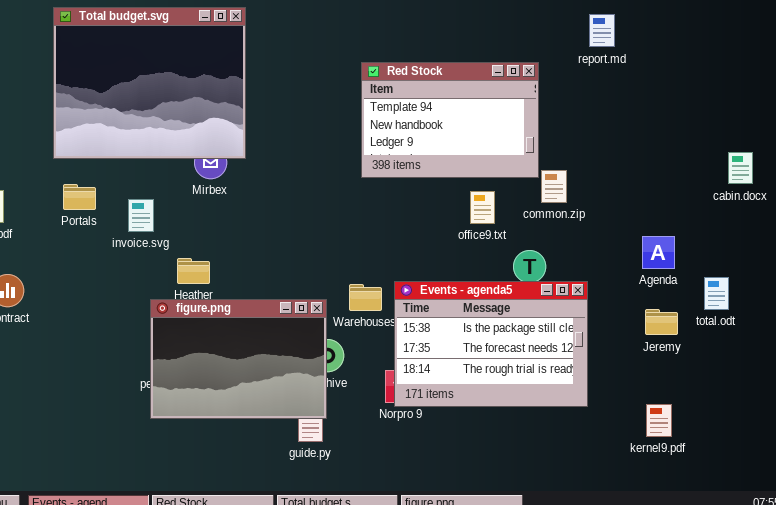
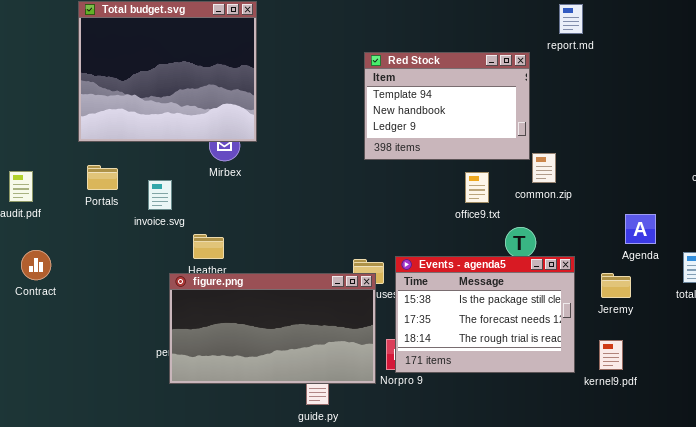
report.md: [589,14,615,47] -> [559,4,583,34], moved
figure.png: [150,299,327,419] -> [169,273,376,384], resized
Jeremy: [645,309,678,335] -> [601,273,631,298], moved
kernel9.pdf: [646,404,672,437] -> [599,340,623,370], moved

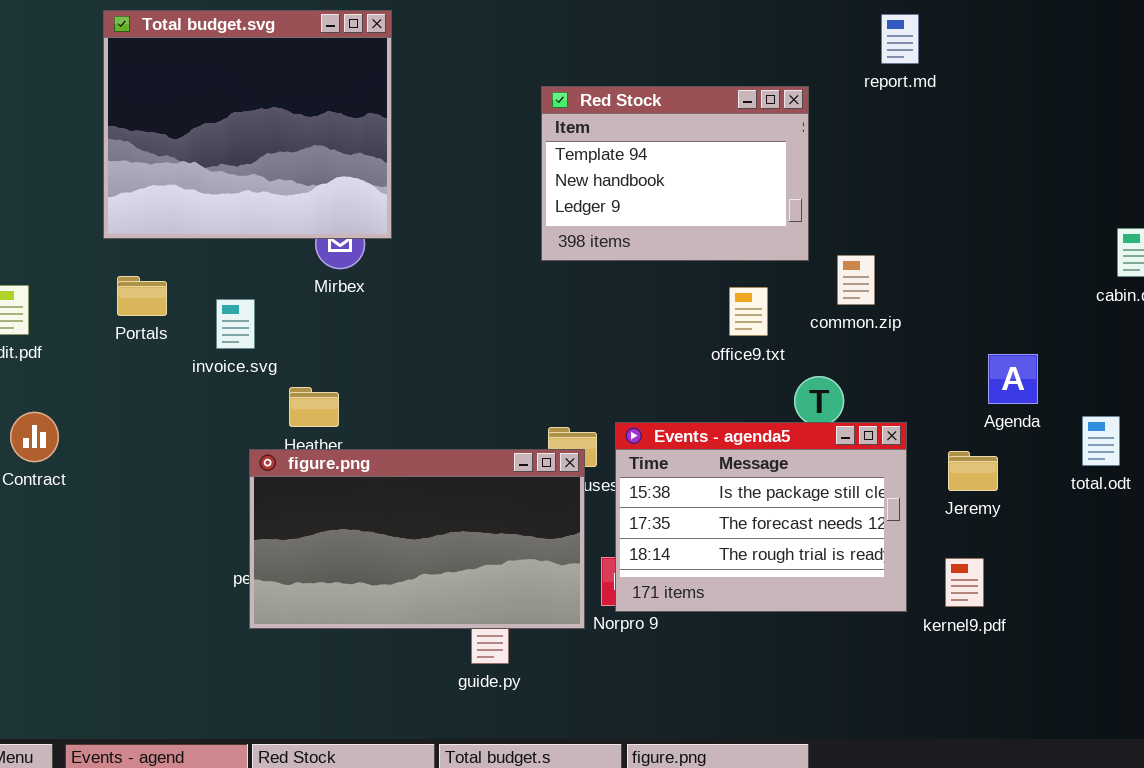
Red Stock: [364,52,530,160] -> [541,86,809,261], moved

